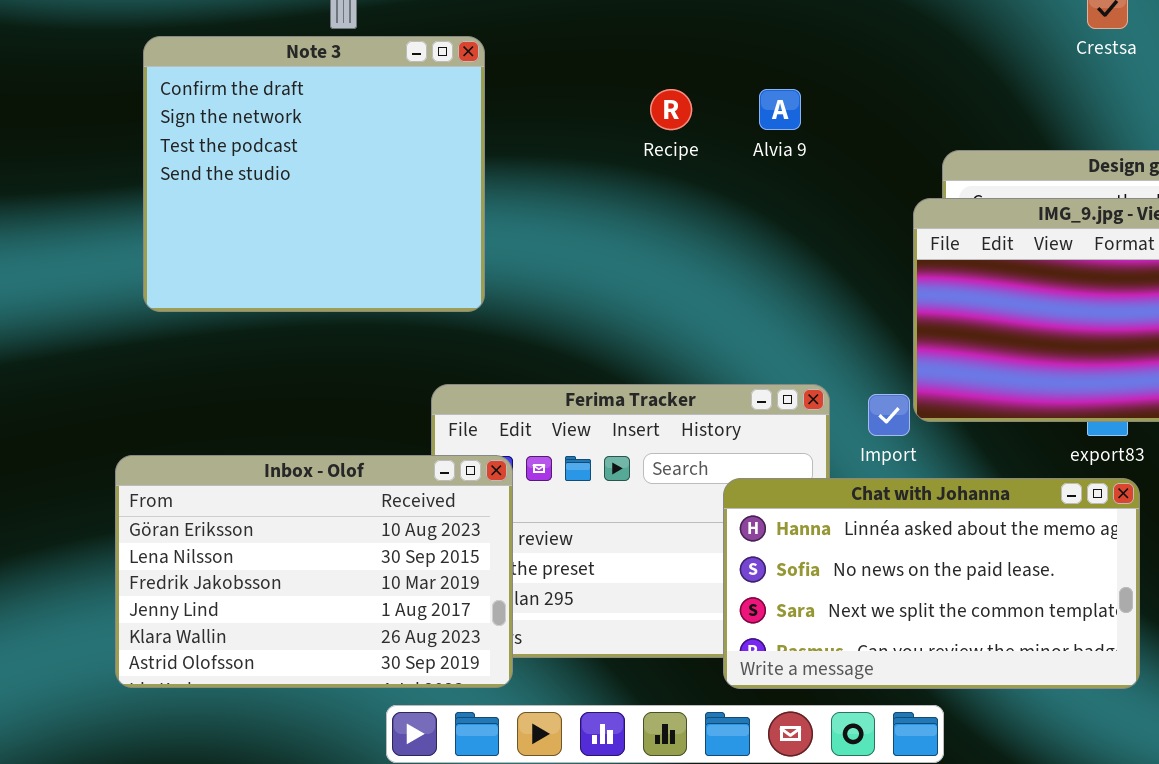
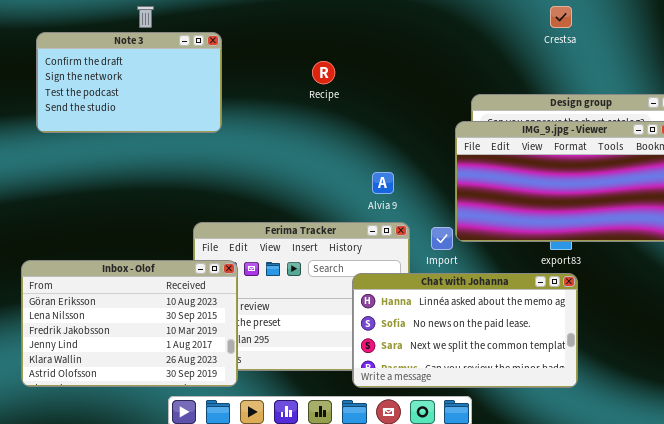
Note 3: [143,36,485,312] -> [36,32,222,133], resized
Alvia 9: [759,89,801,130] -> [372,172,394,194], moved

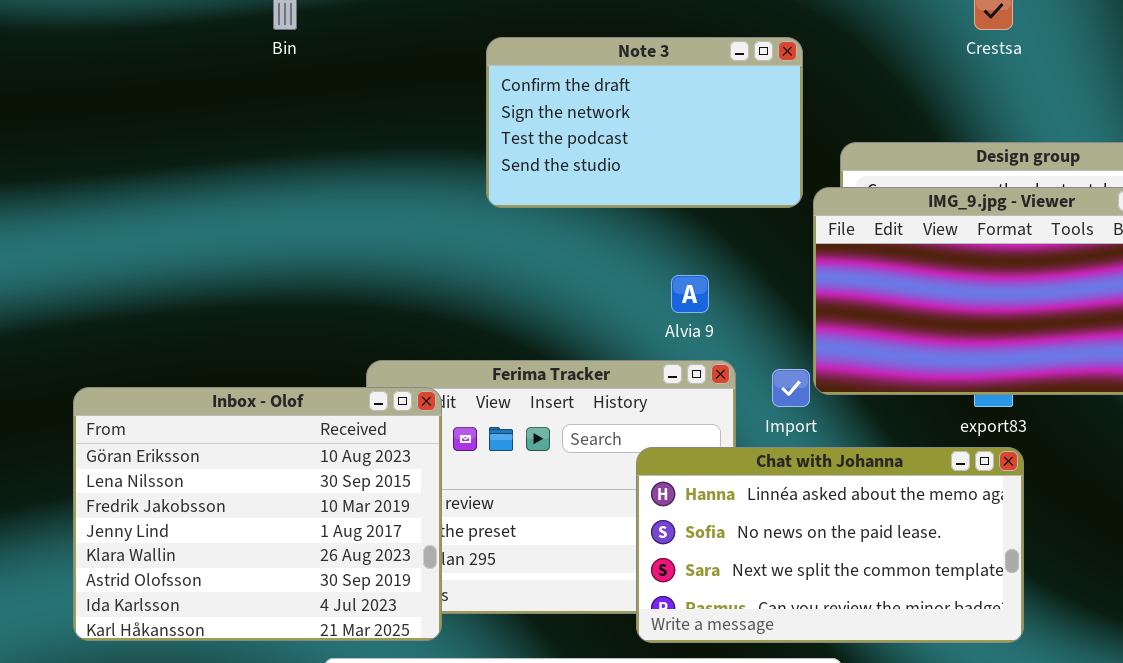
Note 3: [36,32,222,133] -> [486,37,803,208], moved
Inbox - Olof: [21,260,238,387] -> [73,387,442,641], resized

